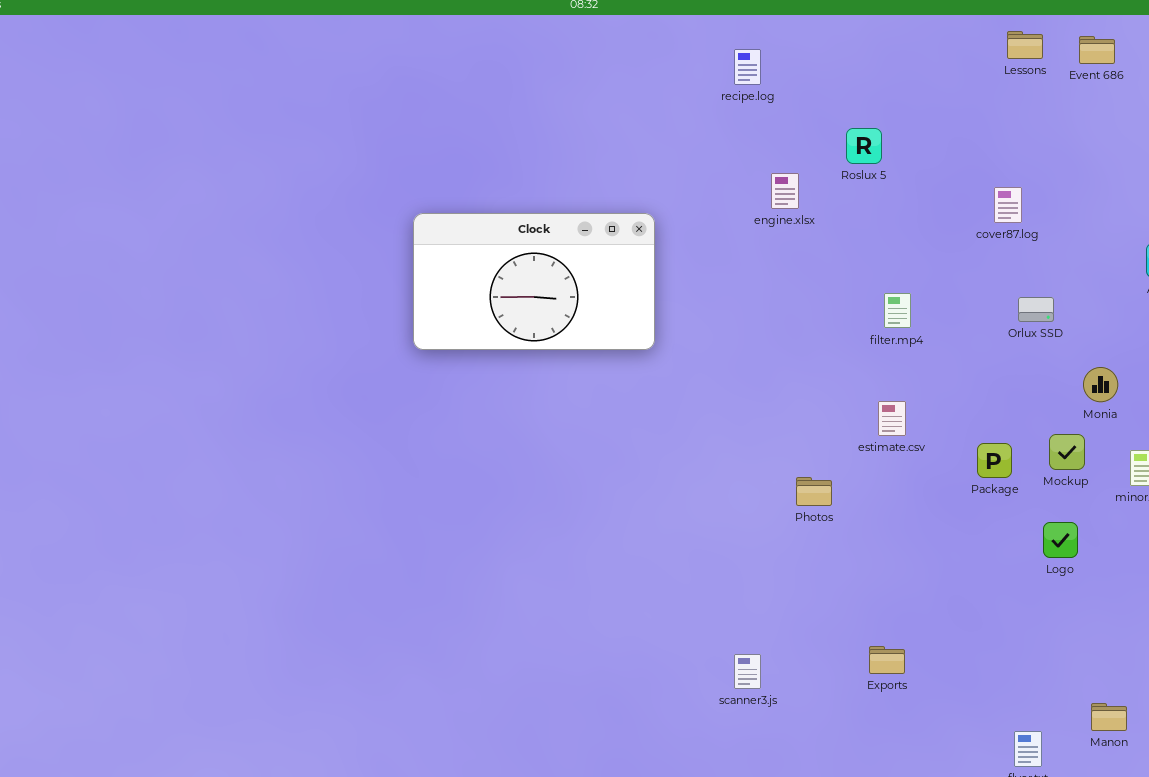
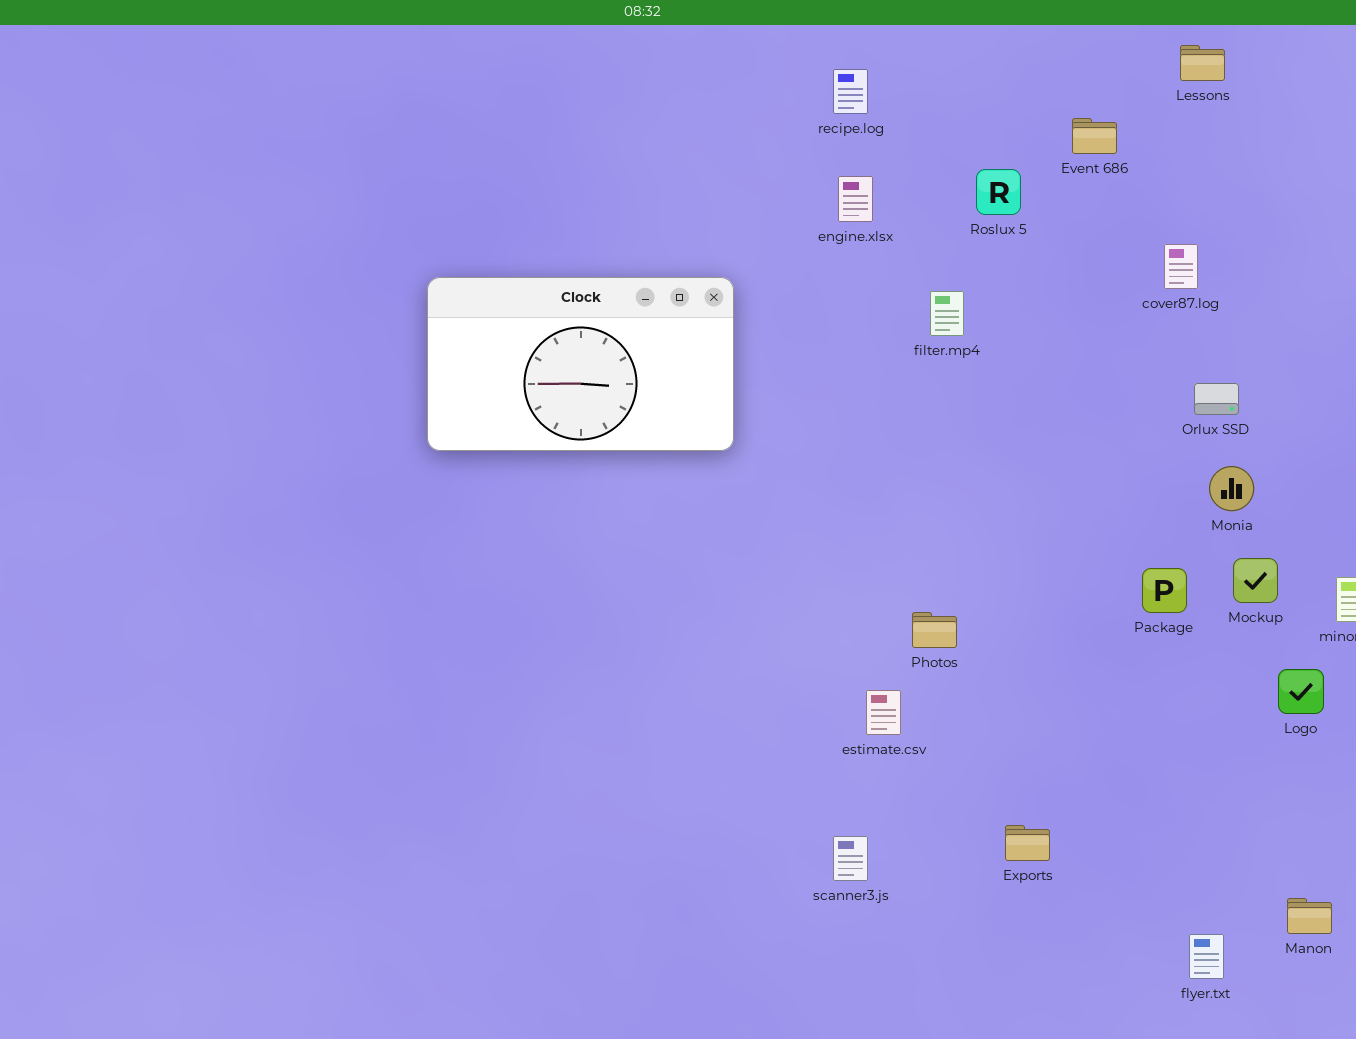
Event 686: [1079,36,1115,64] -> [1072,118,1117,154], moved
engine.xlsx: [771,173,799,209] -> [838,176,873,222], moved
filter.mp4: [884,293,911,328] -> [930,291,964,336], moved
Monia: [1083,367,1118,402] -> [1209,466,1254,511], moved
estimate.csv: [878,401,906,436] -> [866,690,901,735], moved
Logo: [1043,522,1078,558] -> [1278,669,1324,714], moved

